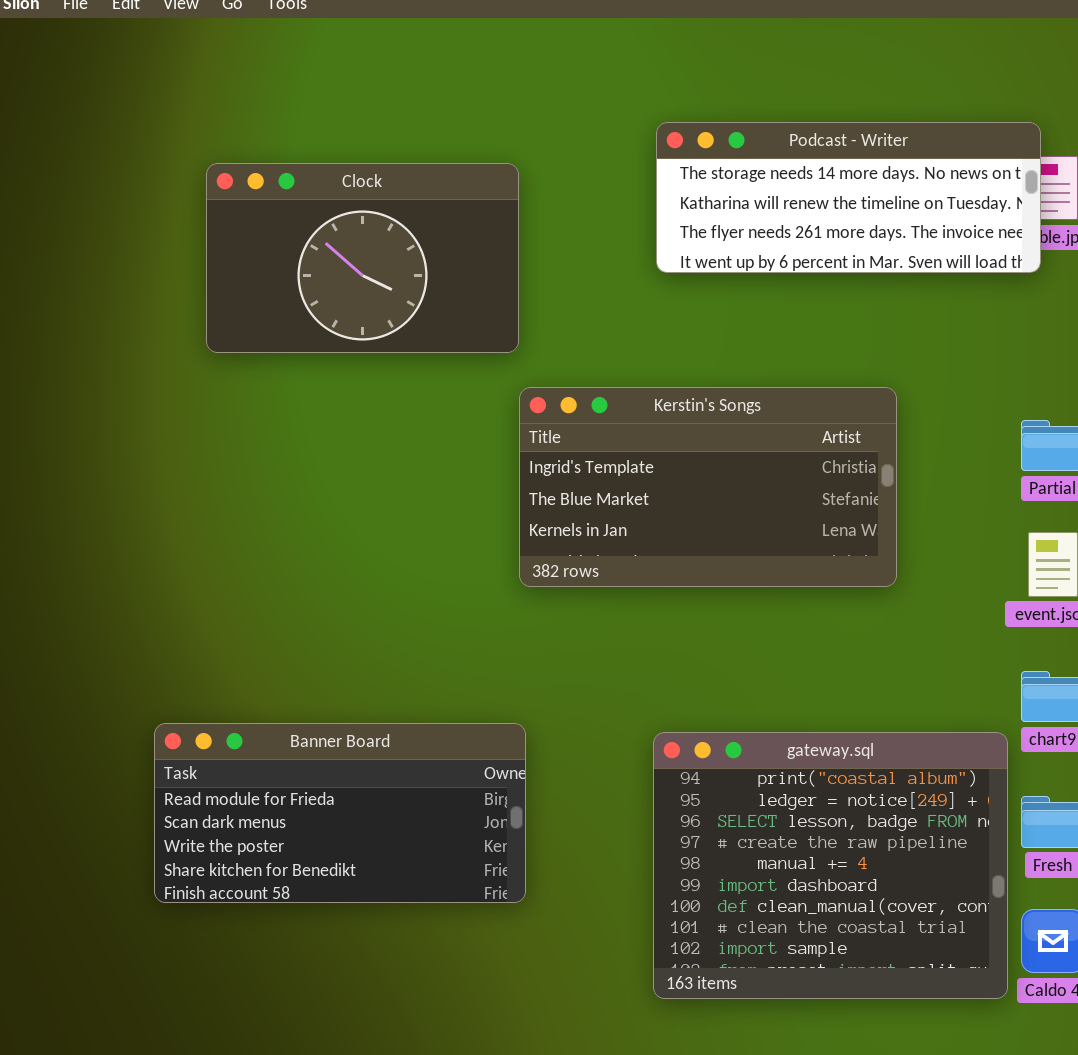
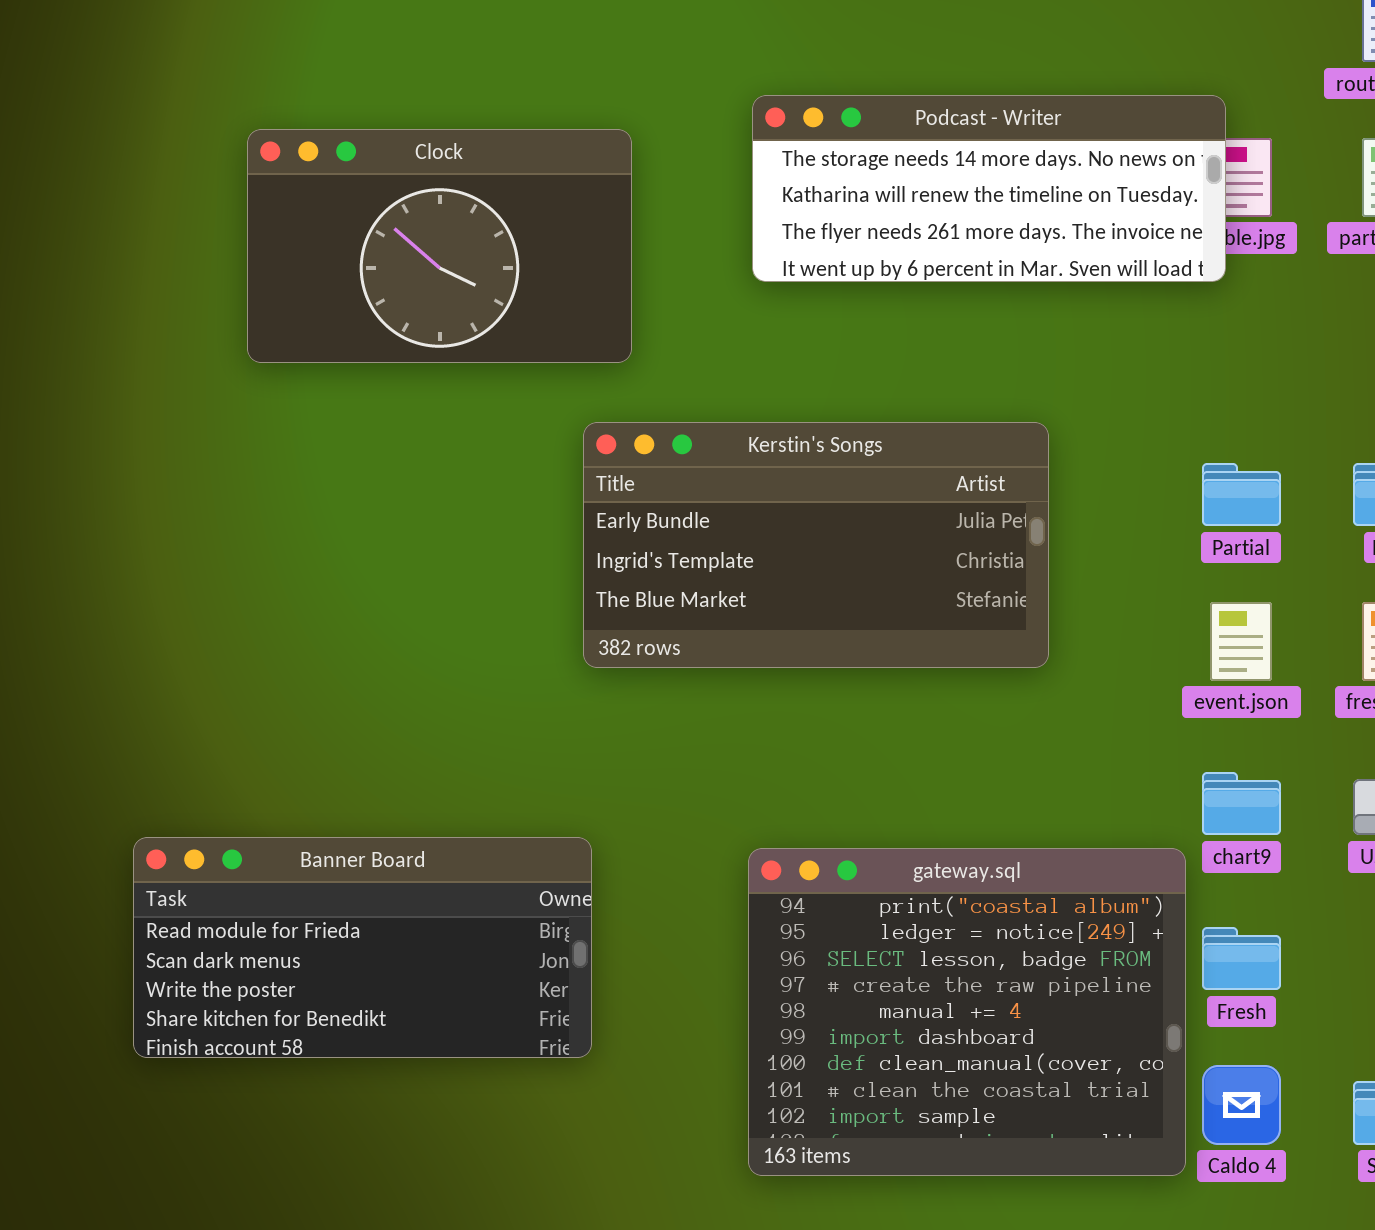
Clock: [206,163,519,353] -> [247,129,632,363], moved
Kerstin's Songs: [519,387,897,587] -> [583,422,1049,668], scrolled up 1 row

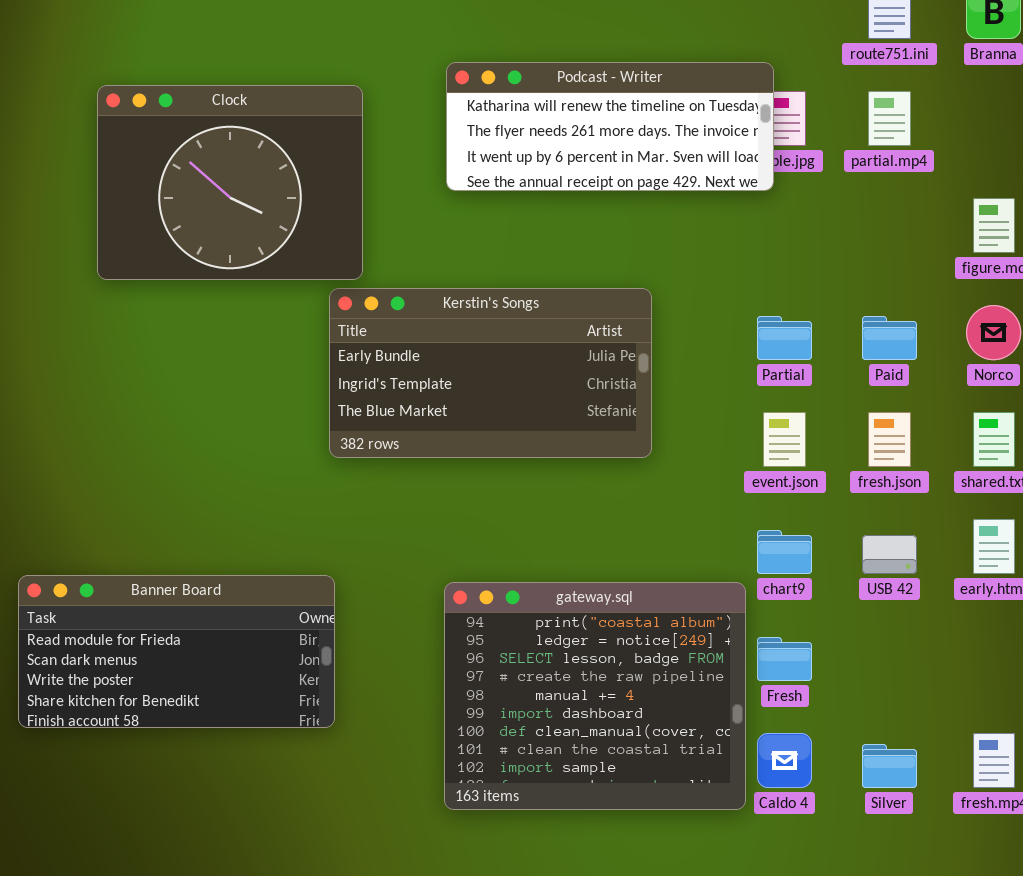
Podcast - Writer: [752,95,1226,282] -> [446,62,774,191], scrolled down 1 row
Clock: [247,129,632,363] -> [97,85,363,280], resized

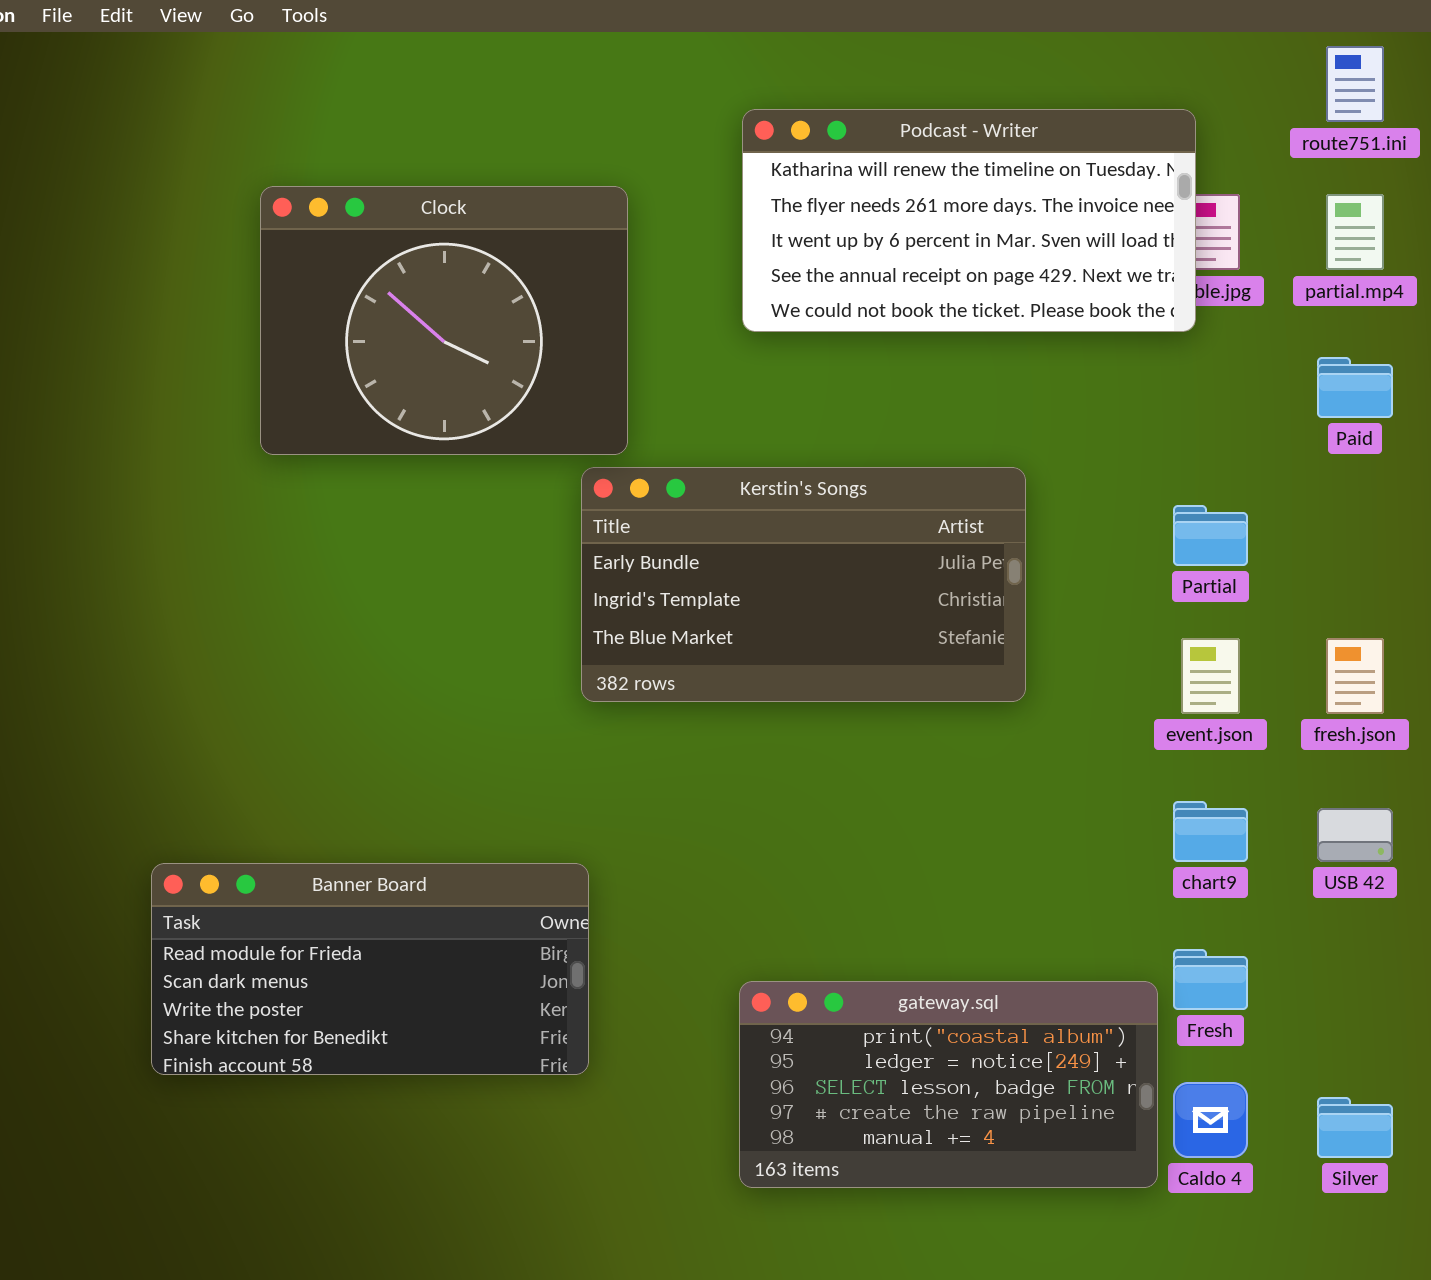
Podcast - Writer: [446,62,774,191] -> [742,109,1196,332], resized
Paid: [862,316,917,360] -> [1317,357,1393,418], moved
gateway.sql: [444,582,746,810] -> [739,981,1158,1188], resized

